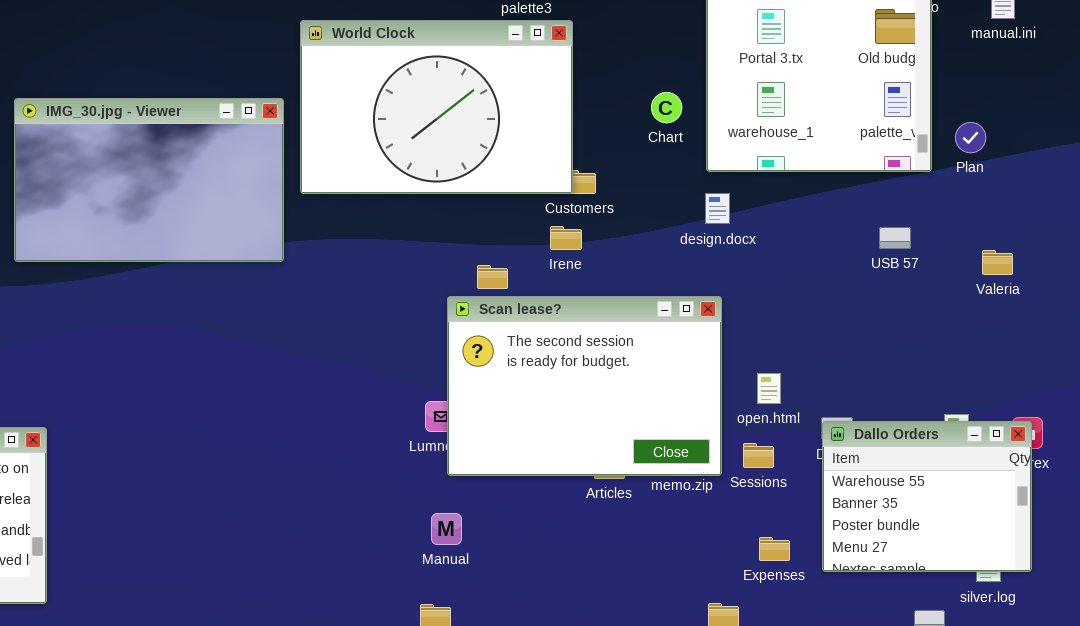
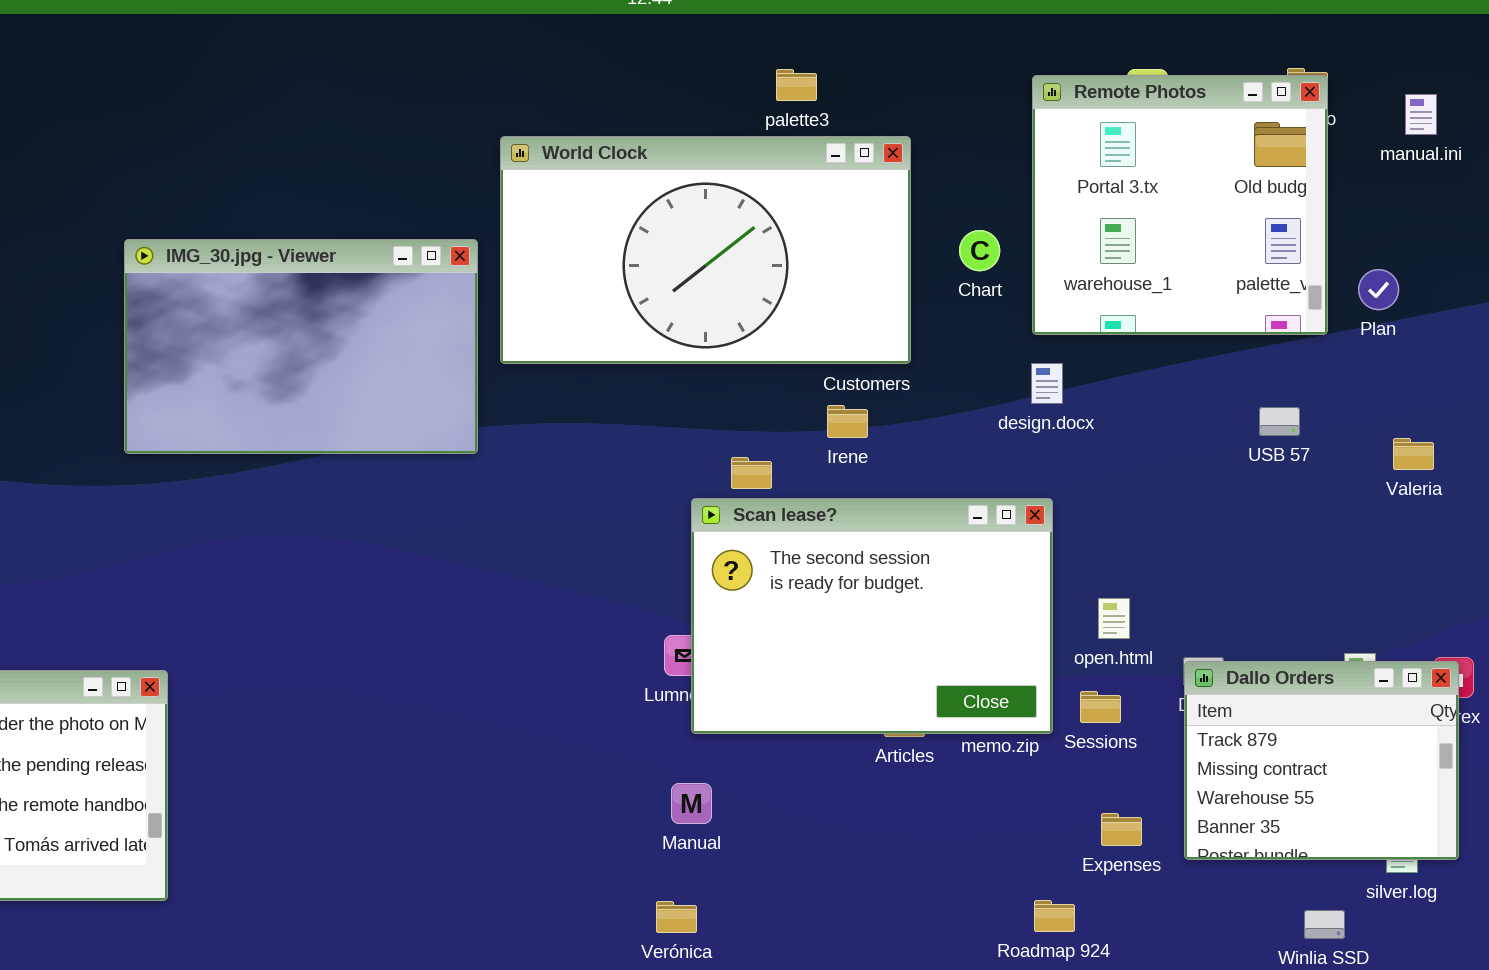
World Clock: [300,20,573,194] -> [500,136,911,364], resized
Dallo Orders: [822,421,1032,572] -> [1184,661,1459,860], scrolled up 2 rows

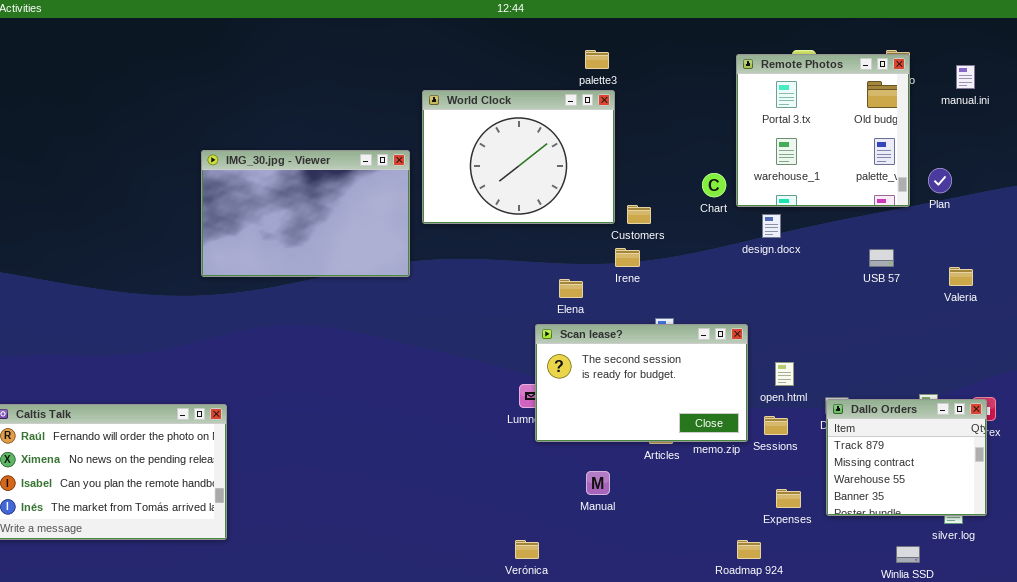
World Clock: [500,136,911,364] -> [422,90,615,224], resized
Chart: [959,230,1000,271] -> [702,173,726,197], moved
design.docx: [1031,363,1063,404] -> [762,214,781,238], moved
Scan lease?: [691,498,1053,734] -> [535,324,748,442], resized
Manual: [671,783,712,824] -> [586,471,610,495], moved

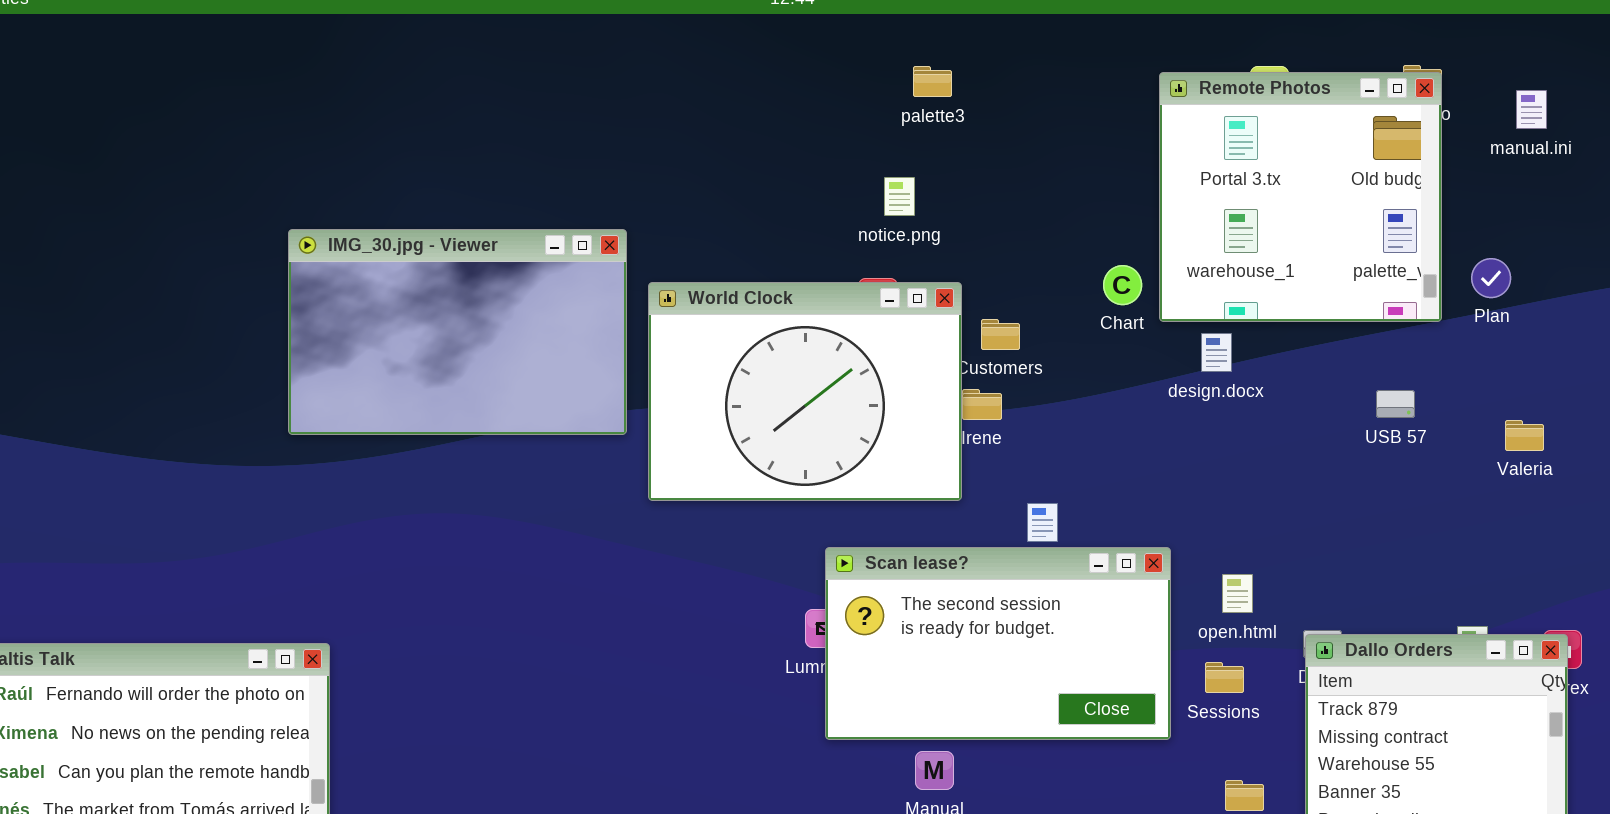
World Clock: [422,90,615,224] -> [648,282,962,501], moved
Scan lease?: [535,324,748,442] -> [825,547,1171,740], moved

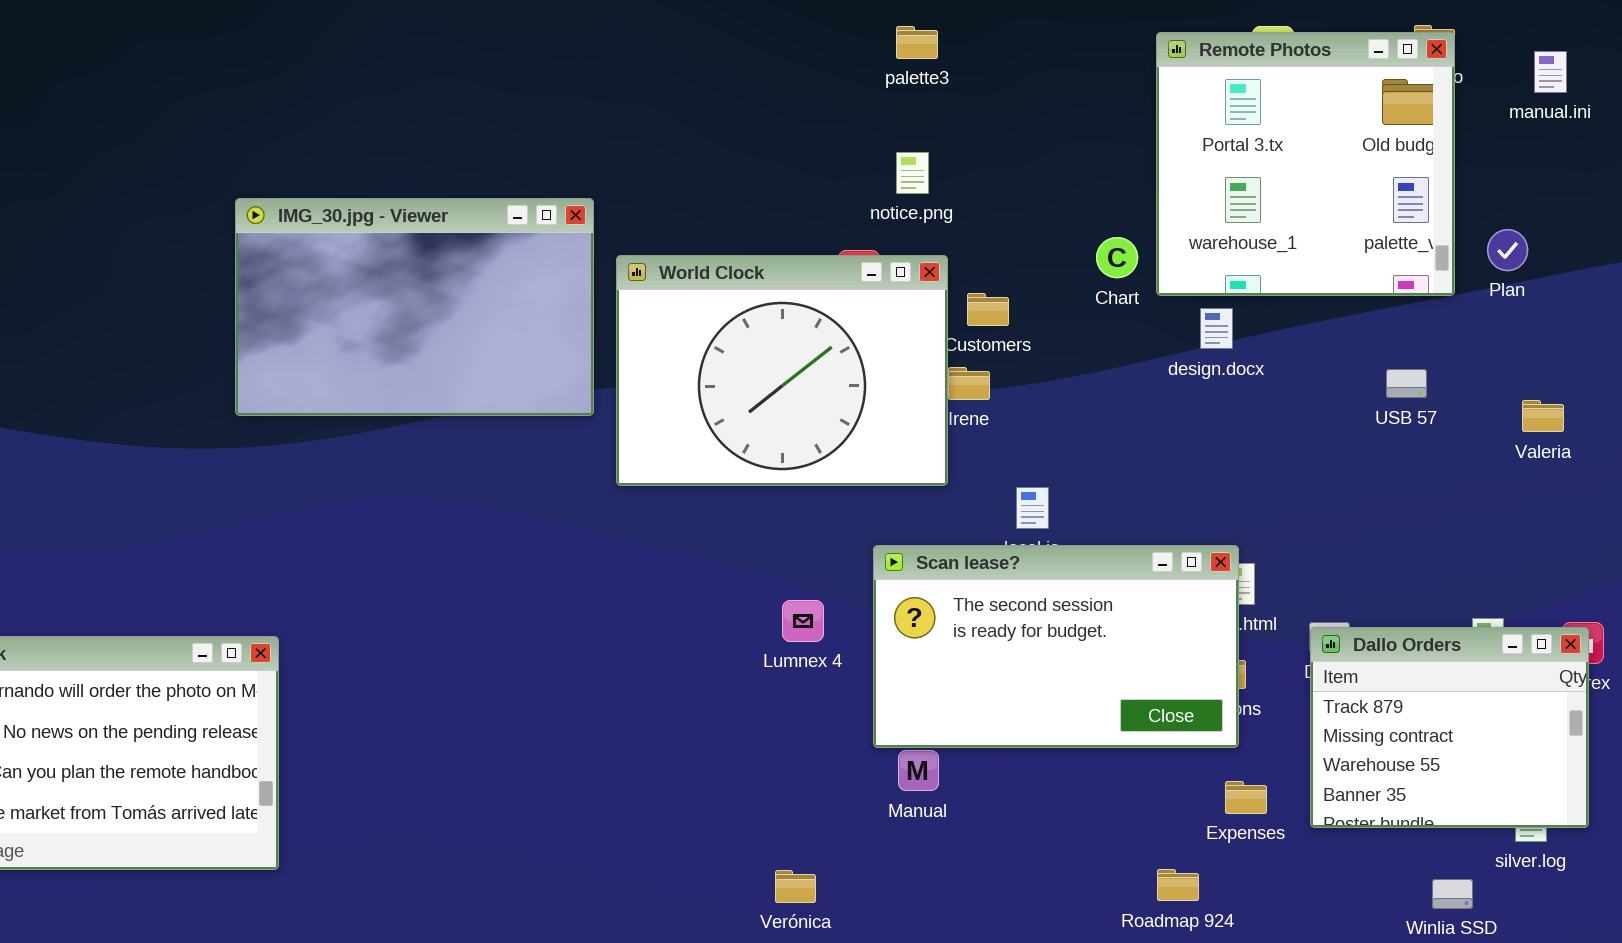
notice.png: [884,177,915,216] -> [896,152,929,194], moved
Scan lease?: [825,547,1171,740] -> [873,545,1239,748], moved

